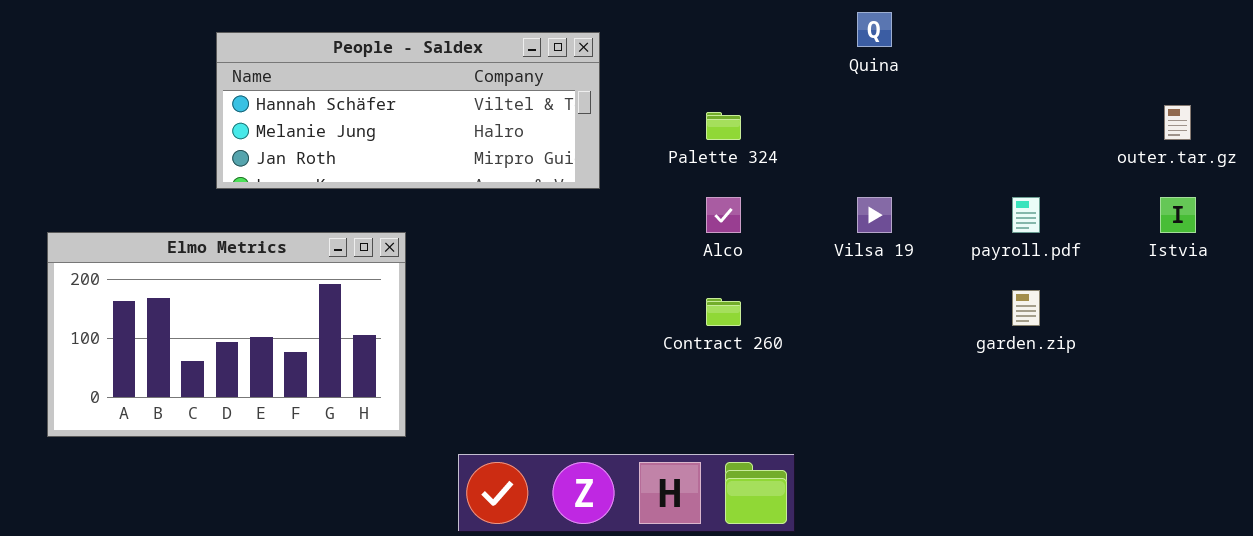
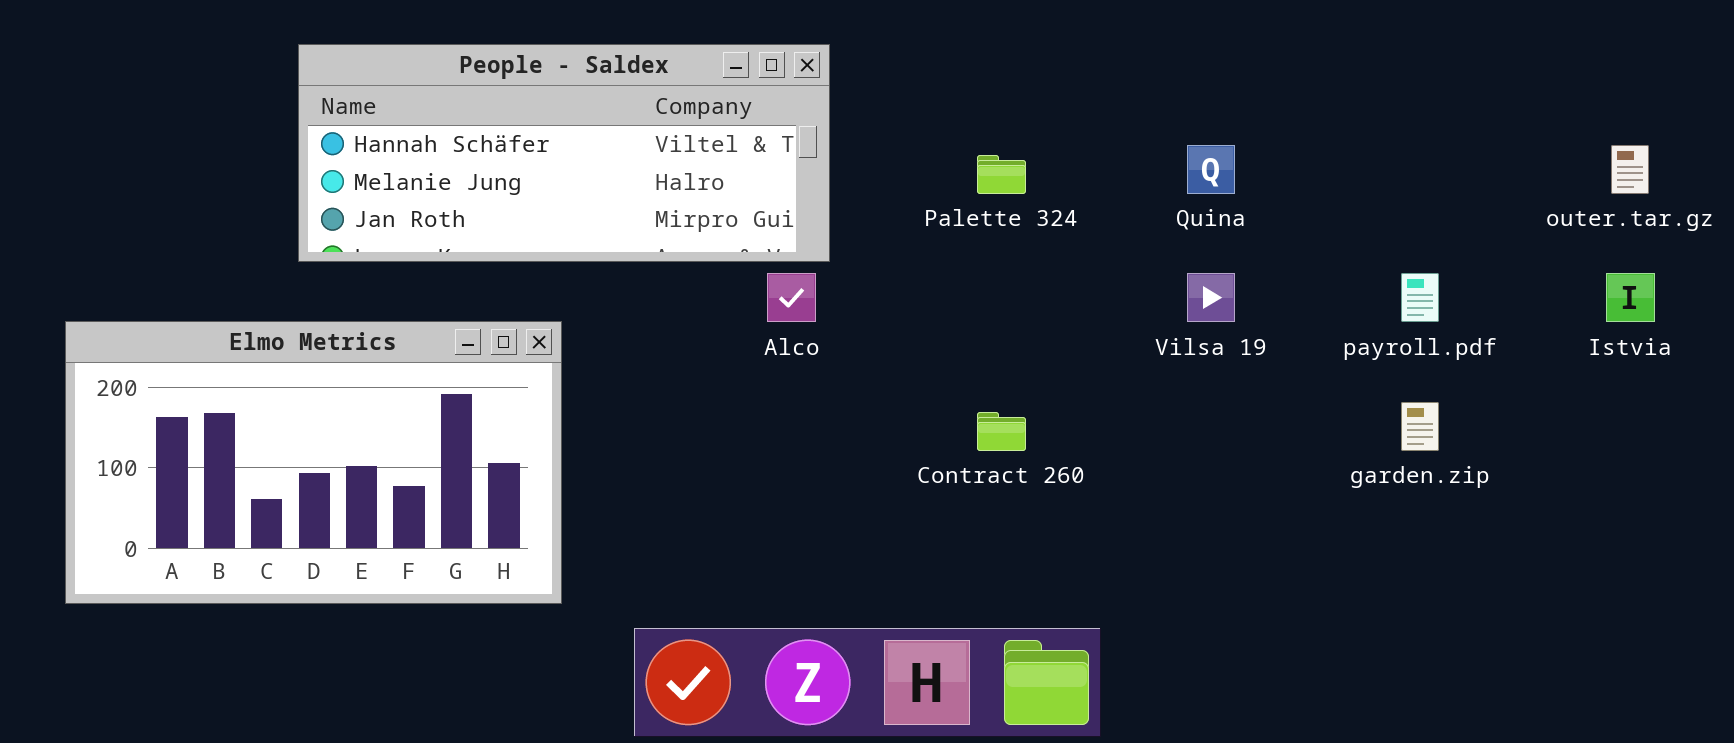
Quina: [857,12,892,47] -> [1187,145,1235,194], moved
Alco: [706,197,741,233] -> [767,273,816,322], moved

